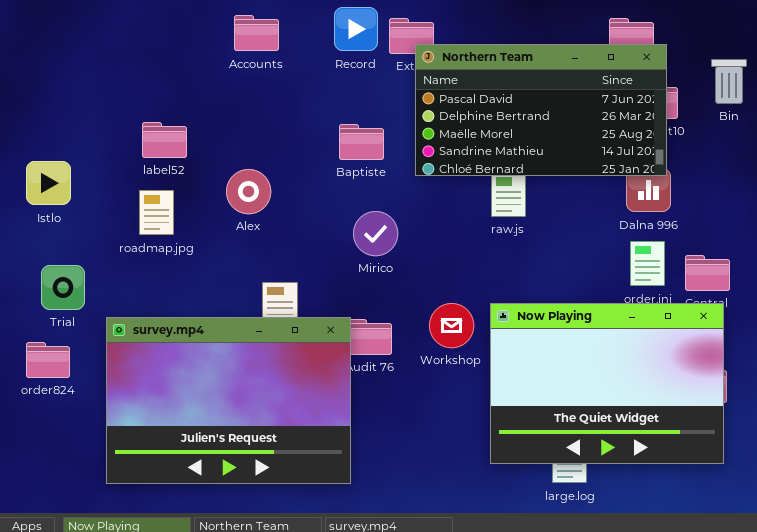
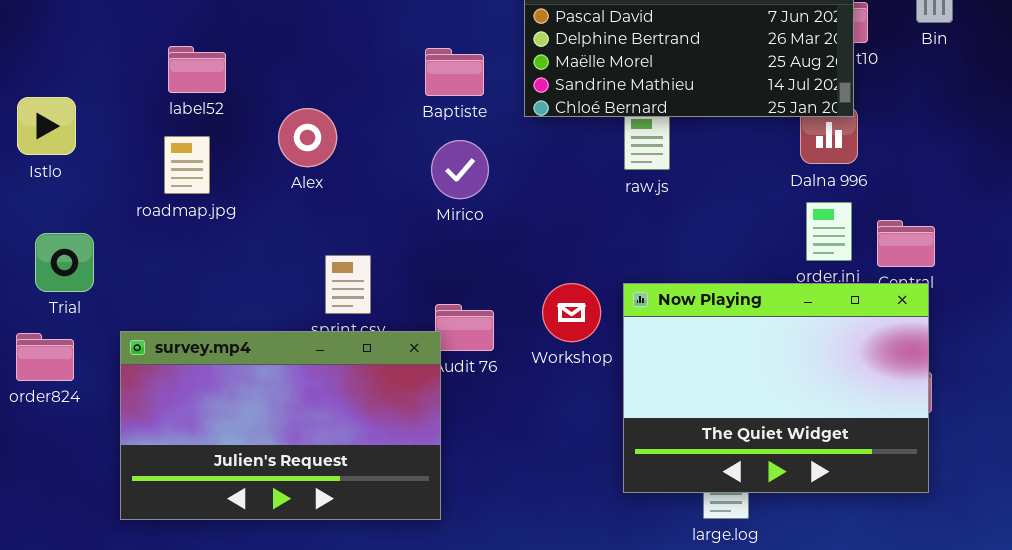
Mirico: [353,211,398,256] -> [431,140,489,199], moved
survey.mp4: [106,317,351,484] -> [120,331,441,520], resized

